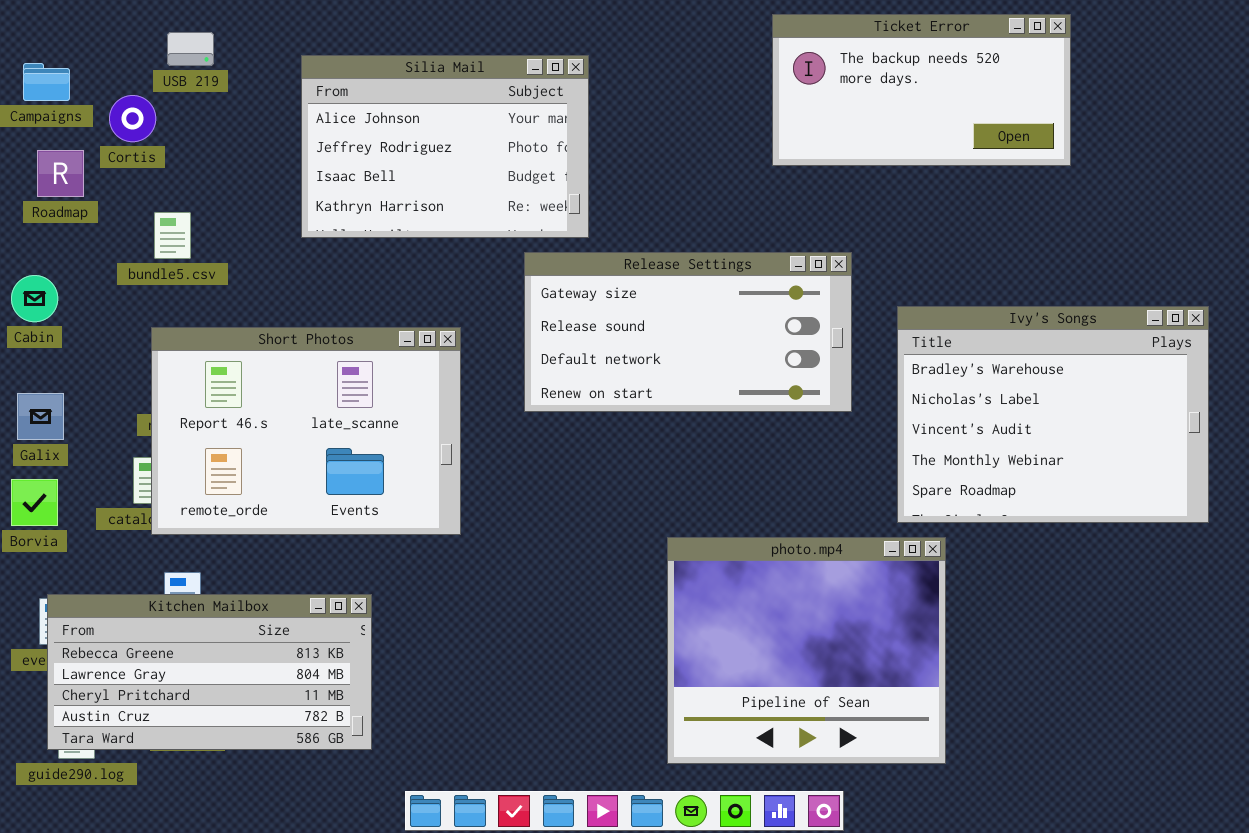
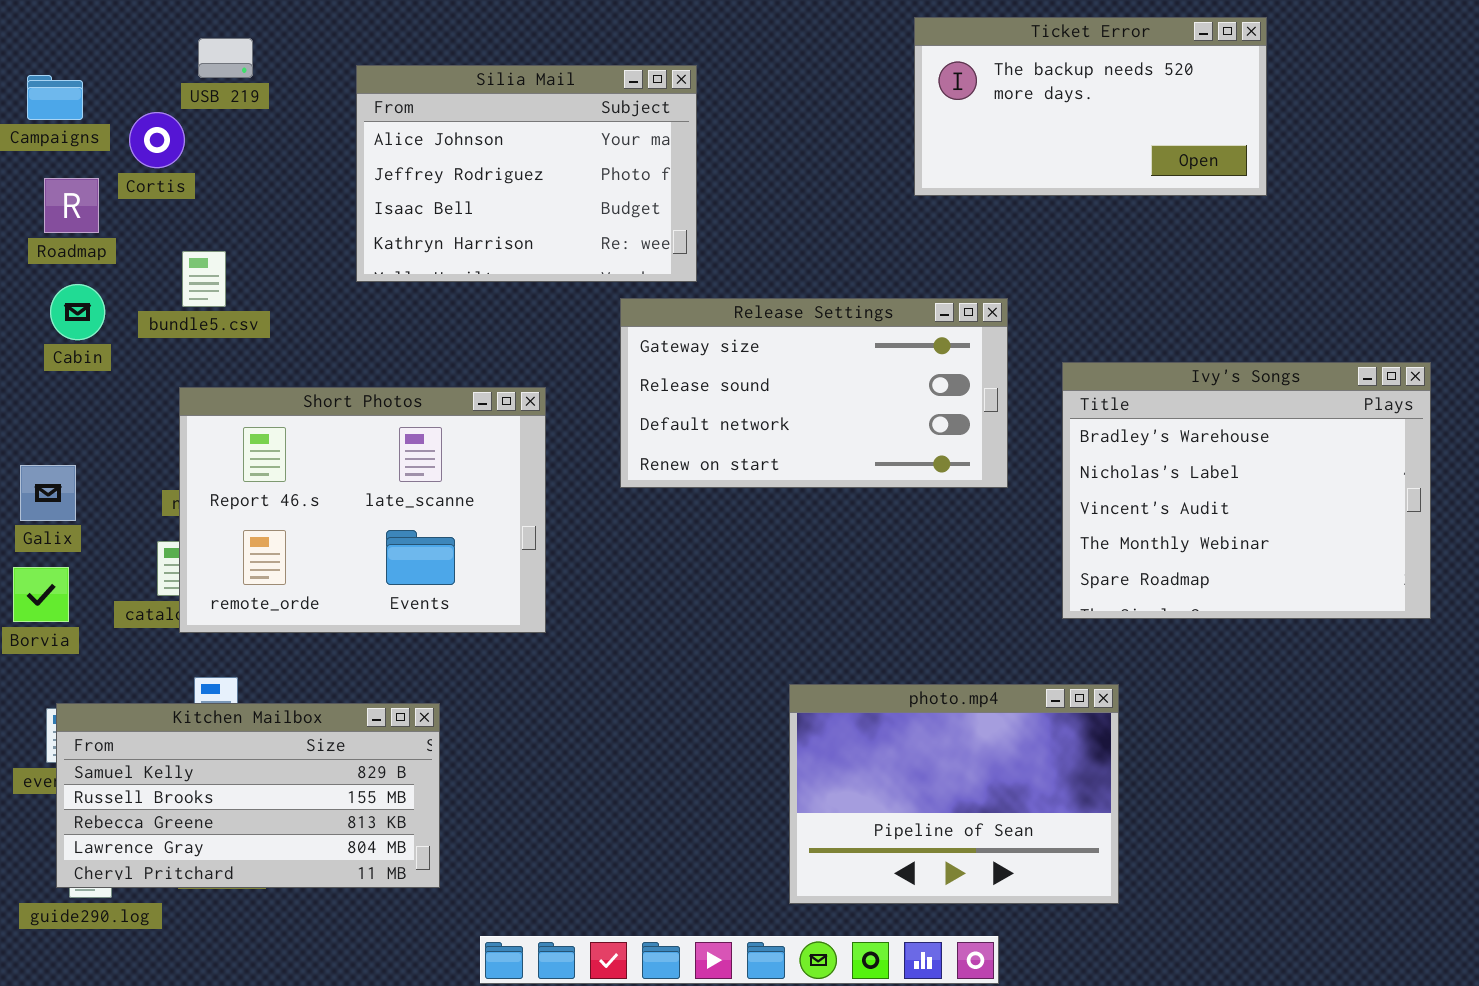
Cabin: [11,275,58,322] -> [50,284,105,340], moved
photo.mp4: [667,537,946,764] -> [789,684,1119,904], resized
Kitchen Mailbox: [47,594,372,750] -> [56,703,440,888], scrolled up 2 rows

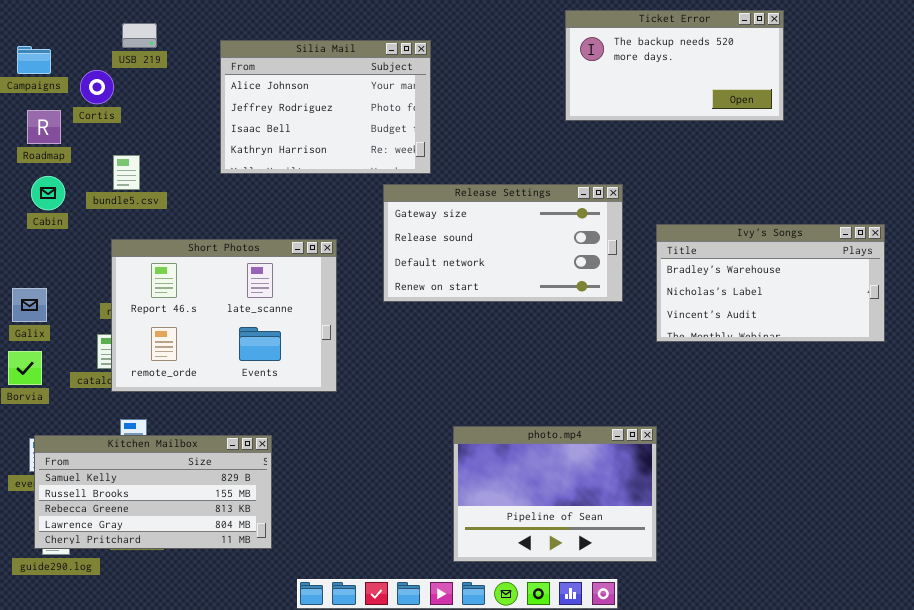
Ivy's Songs: [1062,362,1431,619] -> [656,224,885,342], resized
photo.mp4: [789,684,1119,904] -> [453,426,657,562], moved

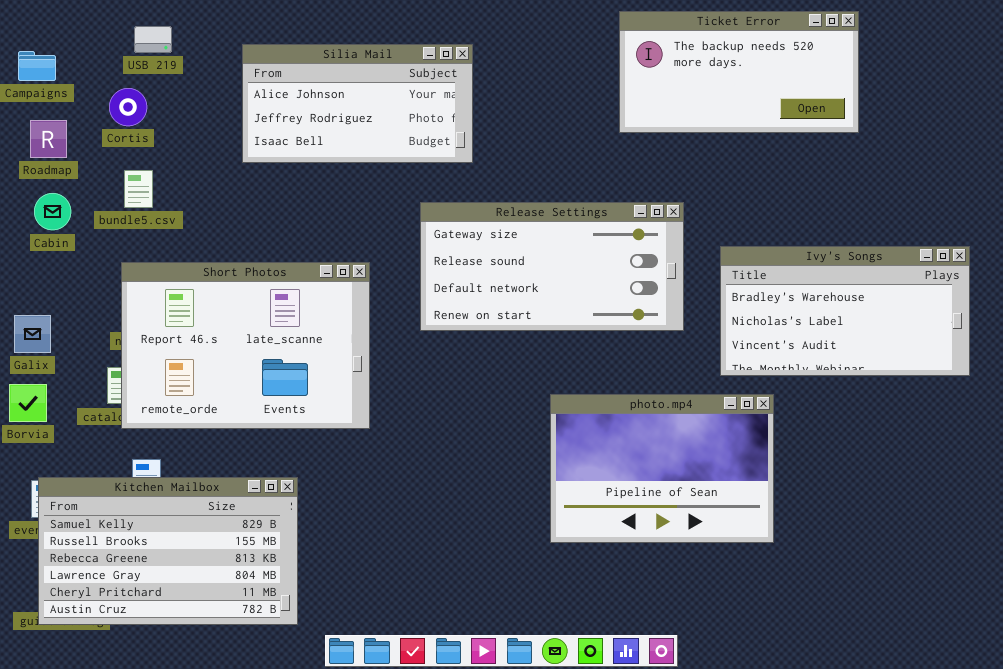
Silia Mail: [220,40,431,174] -> [242,44,473,163], resized
Cortis: [80,70,114,104] -> [109,88,147,126], moved
photo.mp4: [453,426,657,562] -> [550,394,774,543], moved
Kitchen Mailbox: [34,435,272,549] -> [38,477,298,625], resized

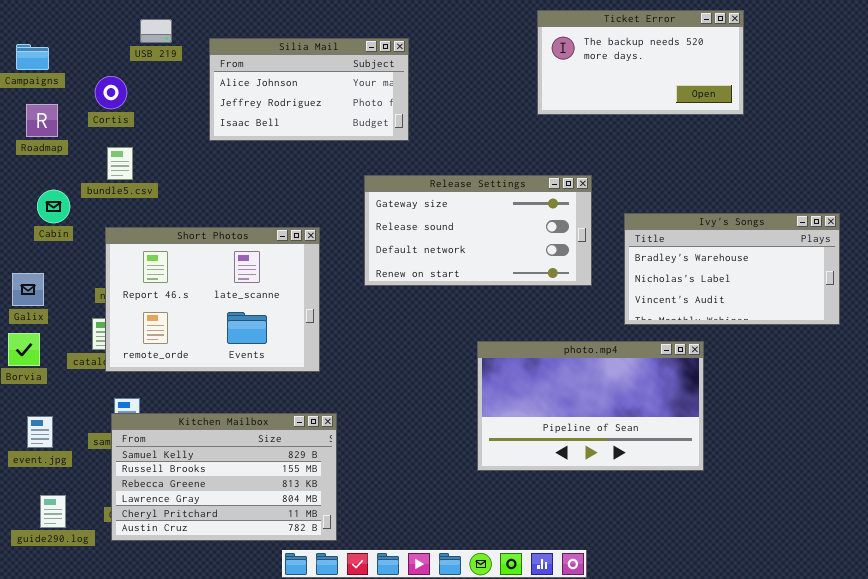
USB 219: [134,26,172,53] -> [140,19,172,43], moved
Cabin: [34,193,71,230] -> [37,190,70,223], moved
photo.mp4: [550,394,774,543] -> [477,341,704,471], resized
Kitchen Mailbox: [38,477,298,625] -> [111,413,337,541], moved

